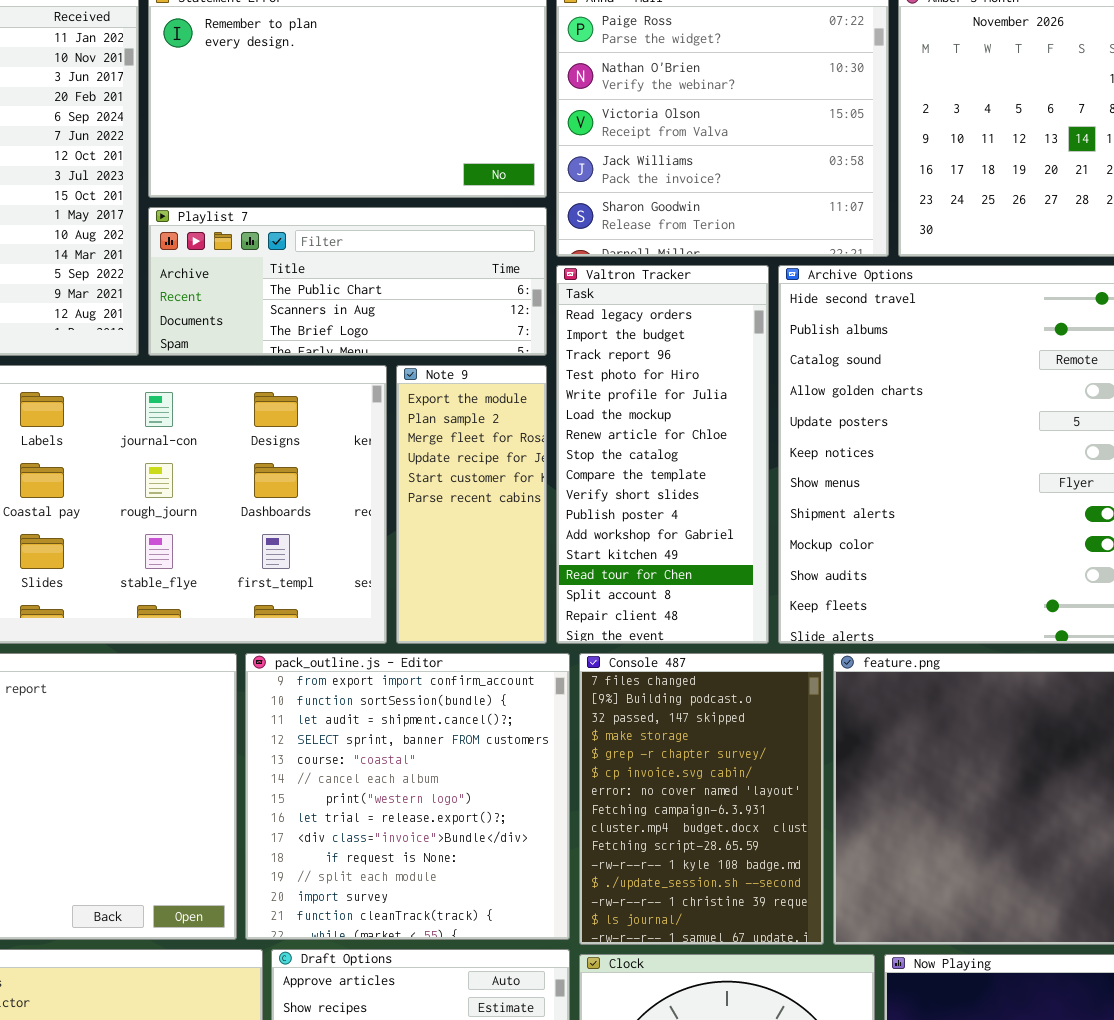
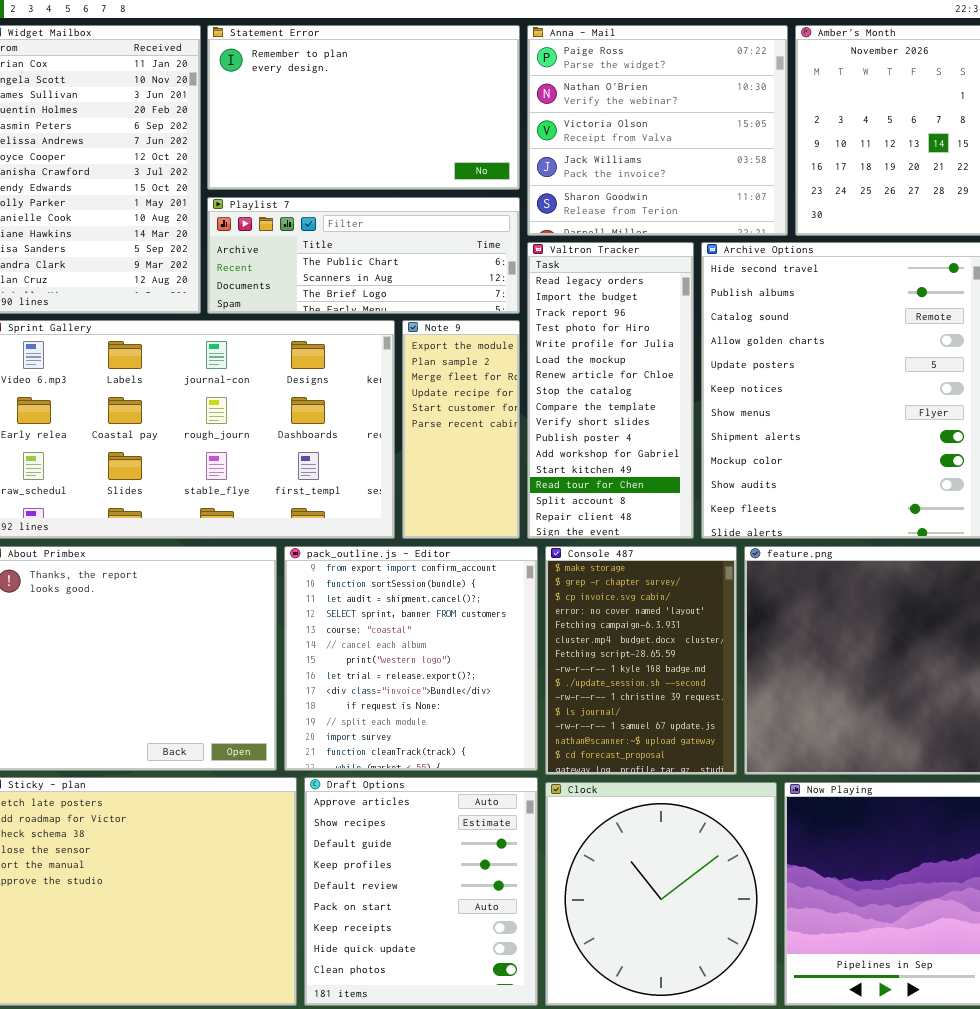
Console 487: [579,653,824,945] -> [545,546,737,775], scrolled down 3 rows

